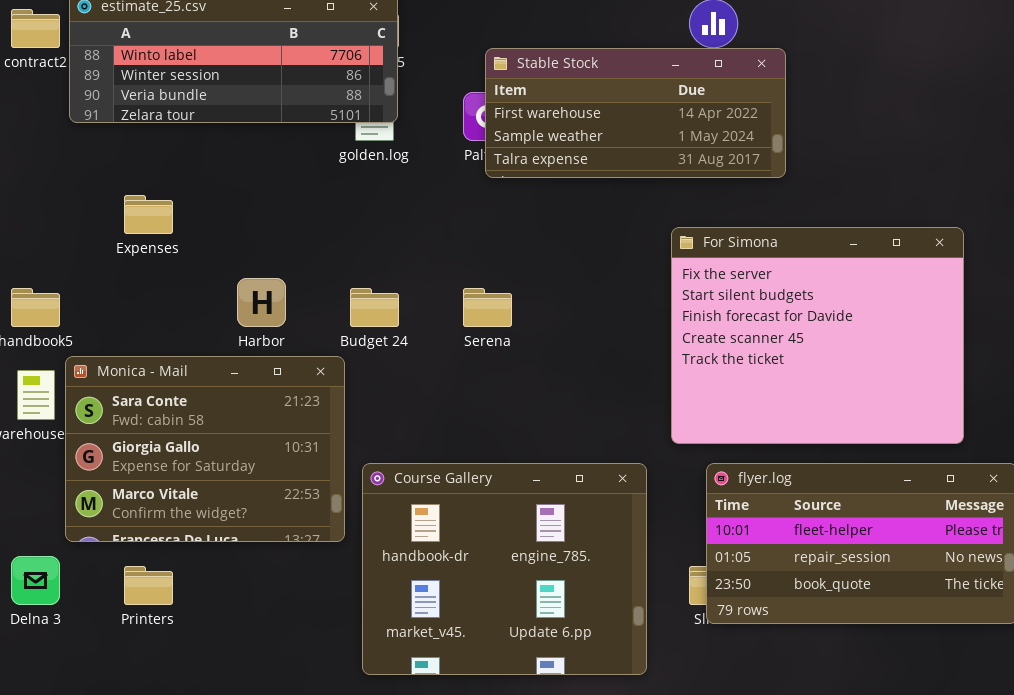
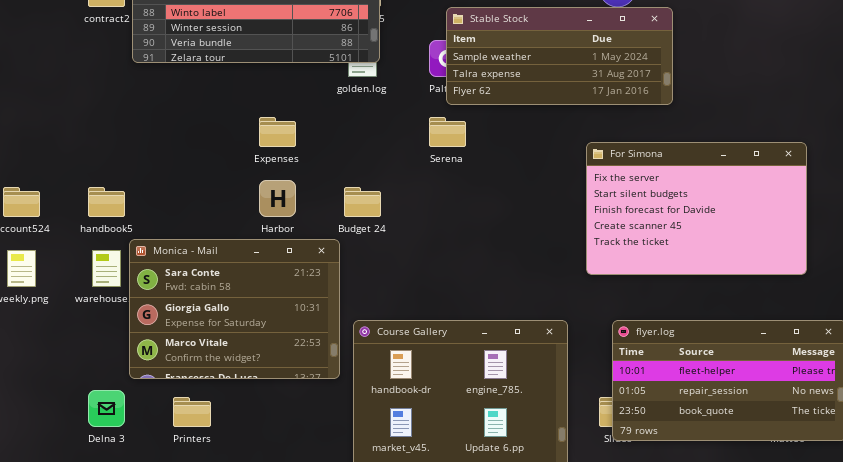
Stable Stock: [485,48,786,178] -> [446,7,673,105], scrolled down 1 row
Expenses: [124,195,173,234] -> [259,117,296,147], moved
For Simona: [671,227,964,444] -> [586,142,807,275], resized
Serena: [463,288,512,327] -> [429,117,466,147], moved

